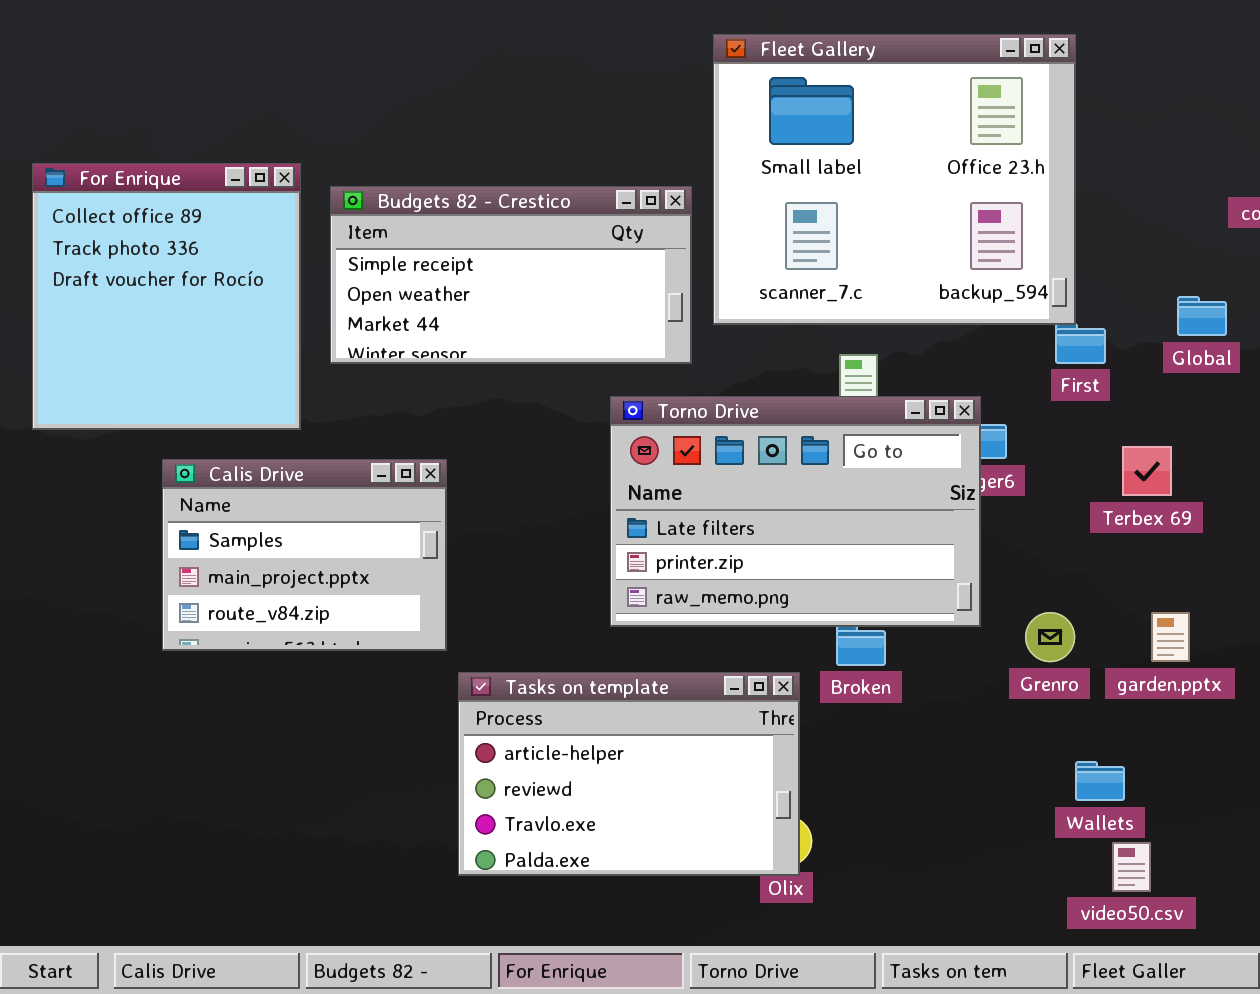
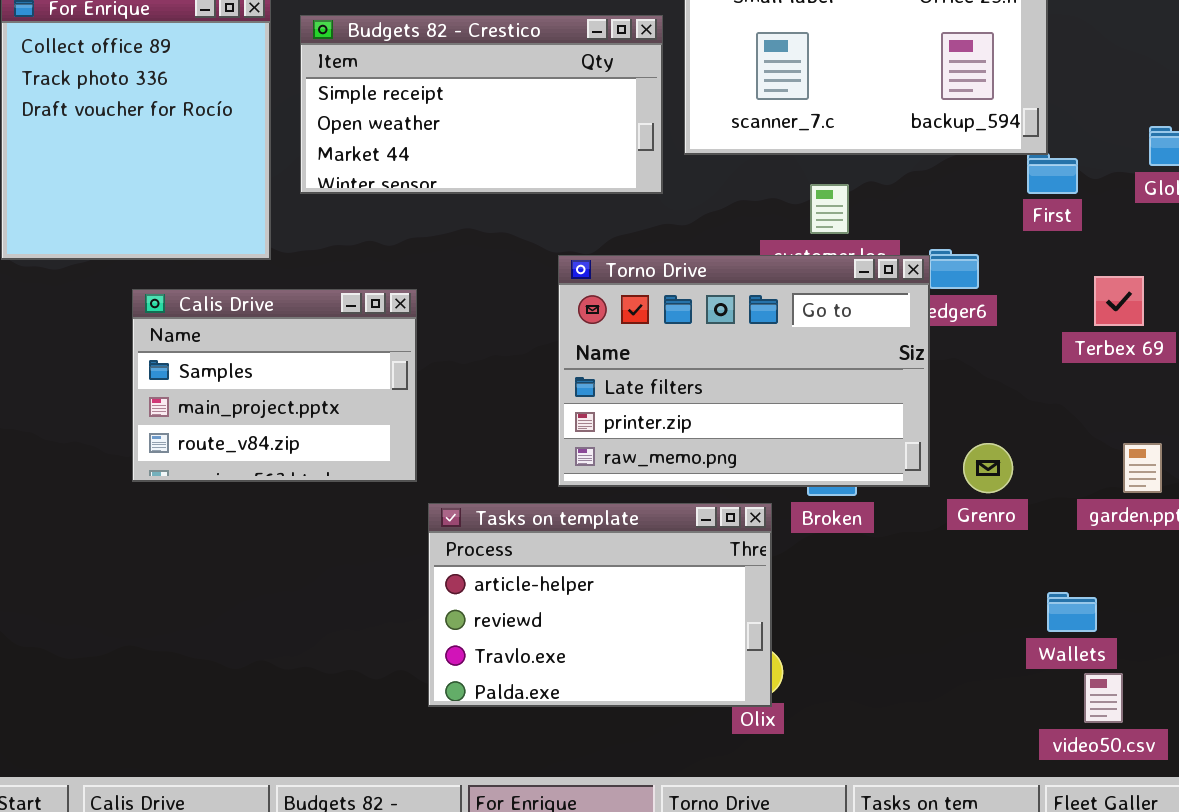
Torno Drive: [610,396,981,627] -> [558,255,930,487], moved
Grenro: [1025,612,1075,662] -> [963,443,1013,493], moved

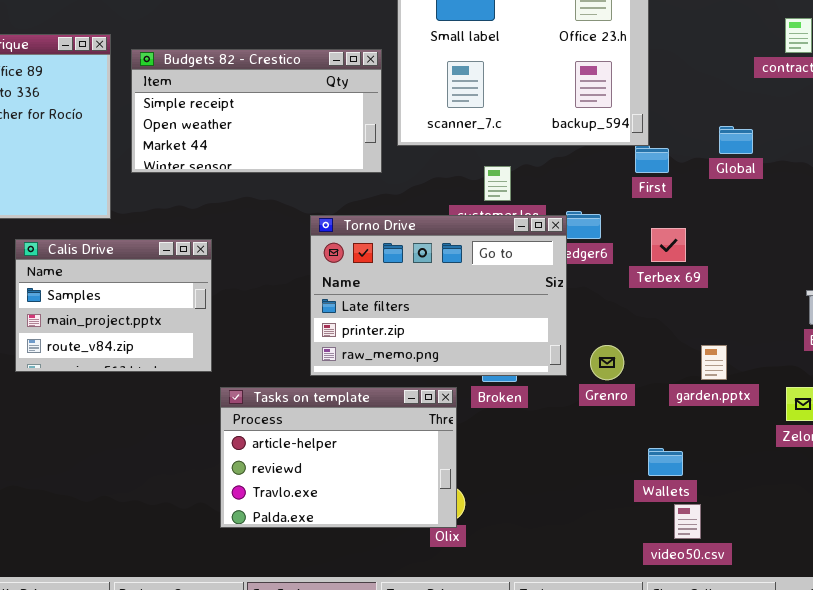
Terbex 69: [1094,276,1144,326] -> [651,228,686,262], moved

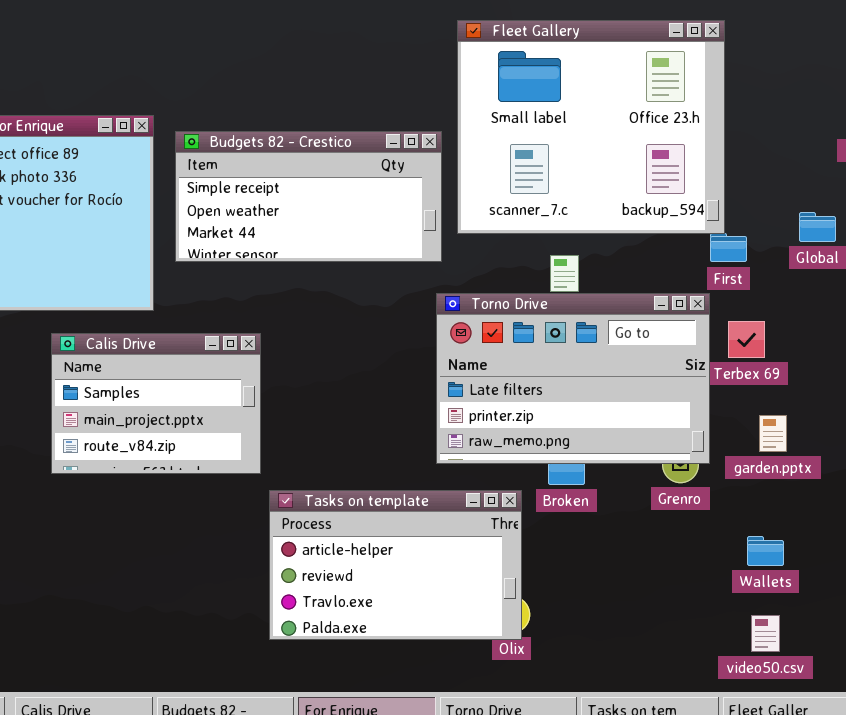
Torno Drive: [310,215,567,376] -> [436,293,710,464], moved
garden.pptx: [701,345,727,380] -> [759,415,787,452], moved
Wallets: [648,448,683,476] -> [747,536,784,566], moved

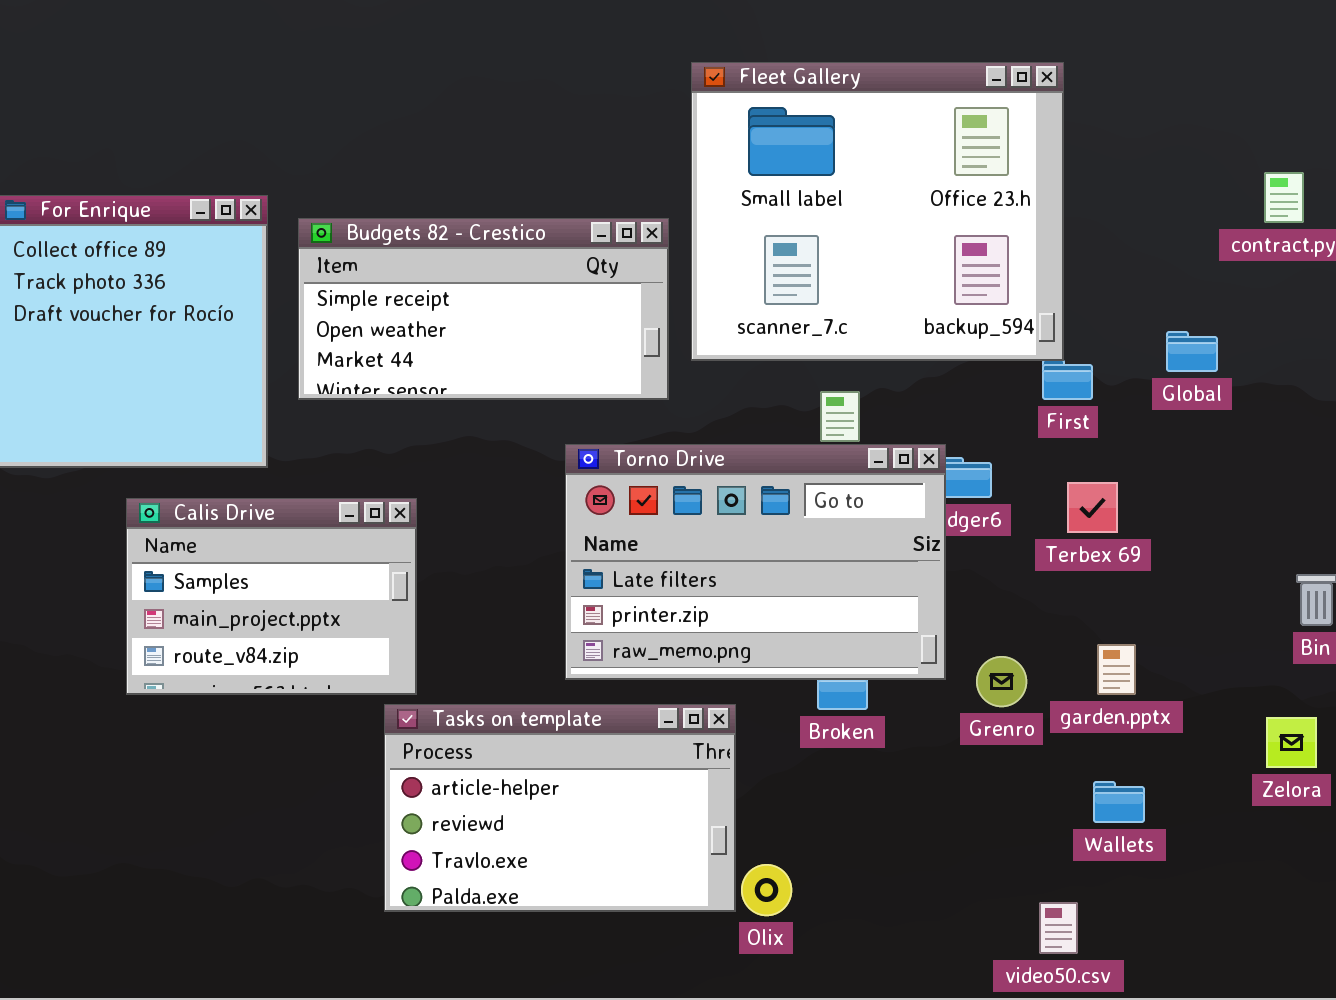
Torno Drive: [436,293,710,464] -> [565,444,946,680], moved
garden.pptx: [759,415,787,452] -> [1097,644,1136,695], moved
Tasks on template: [269,490,522,640] -> [384,704,736,912], moved
video50.csv: [751,615,780,652] -> [1039,902,1078,954], moved

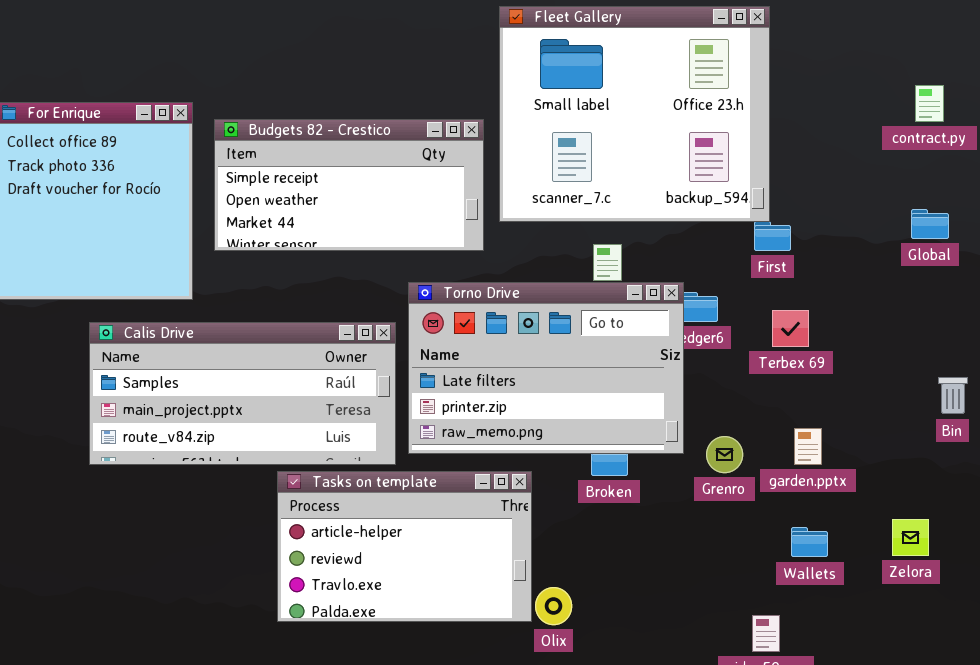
Global: [1166,331,1218,372] -> [911,209,949,239], moved
Calis Drive: [126,498,417,695] -> [89,322,396,465], resized
Zelora: [1266,717,1317,768] -> [892,519,929,556], moved

